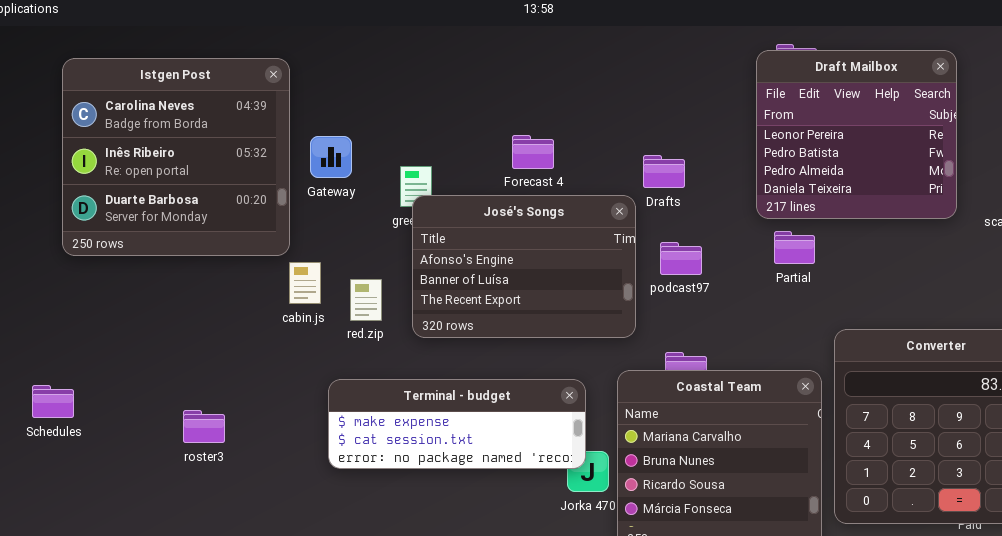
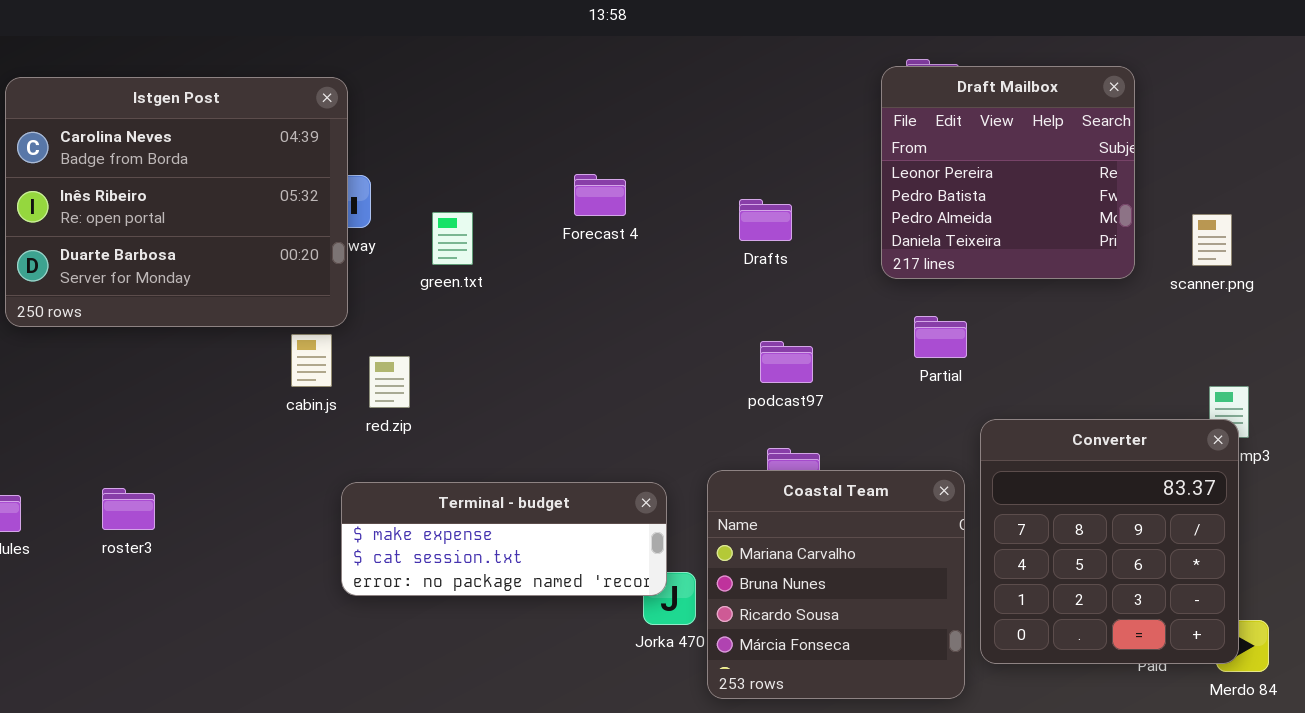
Istgen Post: [62,58,290,256] -> [5,77,348,327], resized
José's Songs: [412,195,636,338] -> none, closed
Partial: [774,231,815,264] -> [914,316,967,358], moved
podcast97: [660,242,702,275] -> [760,341,813,383], moved
roster3: [183,410,225,443] -> [102,488,155,530], moved

